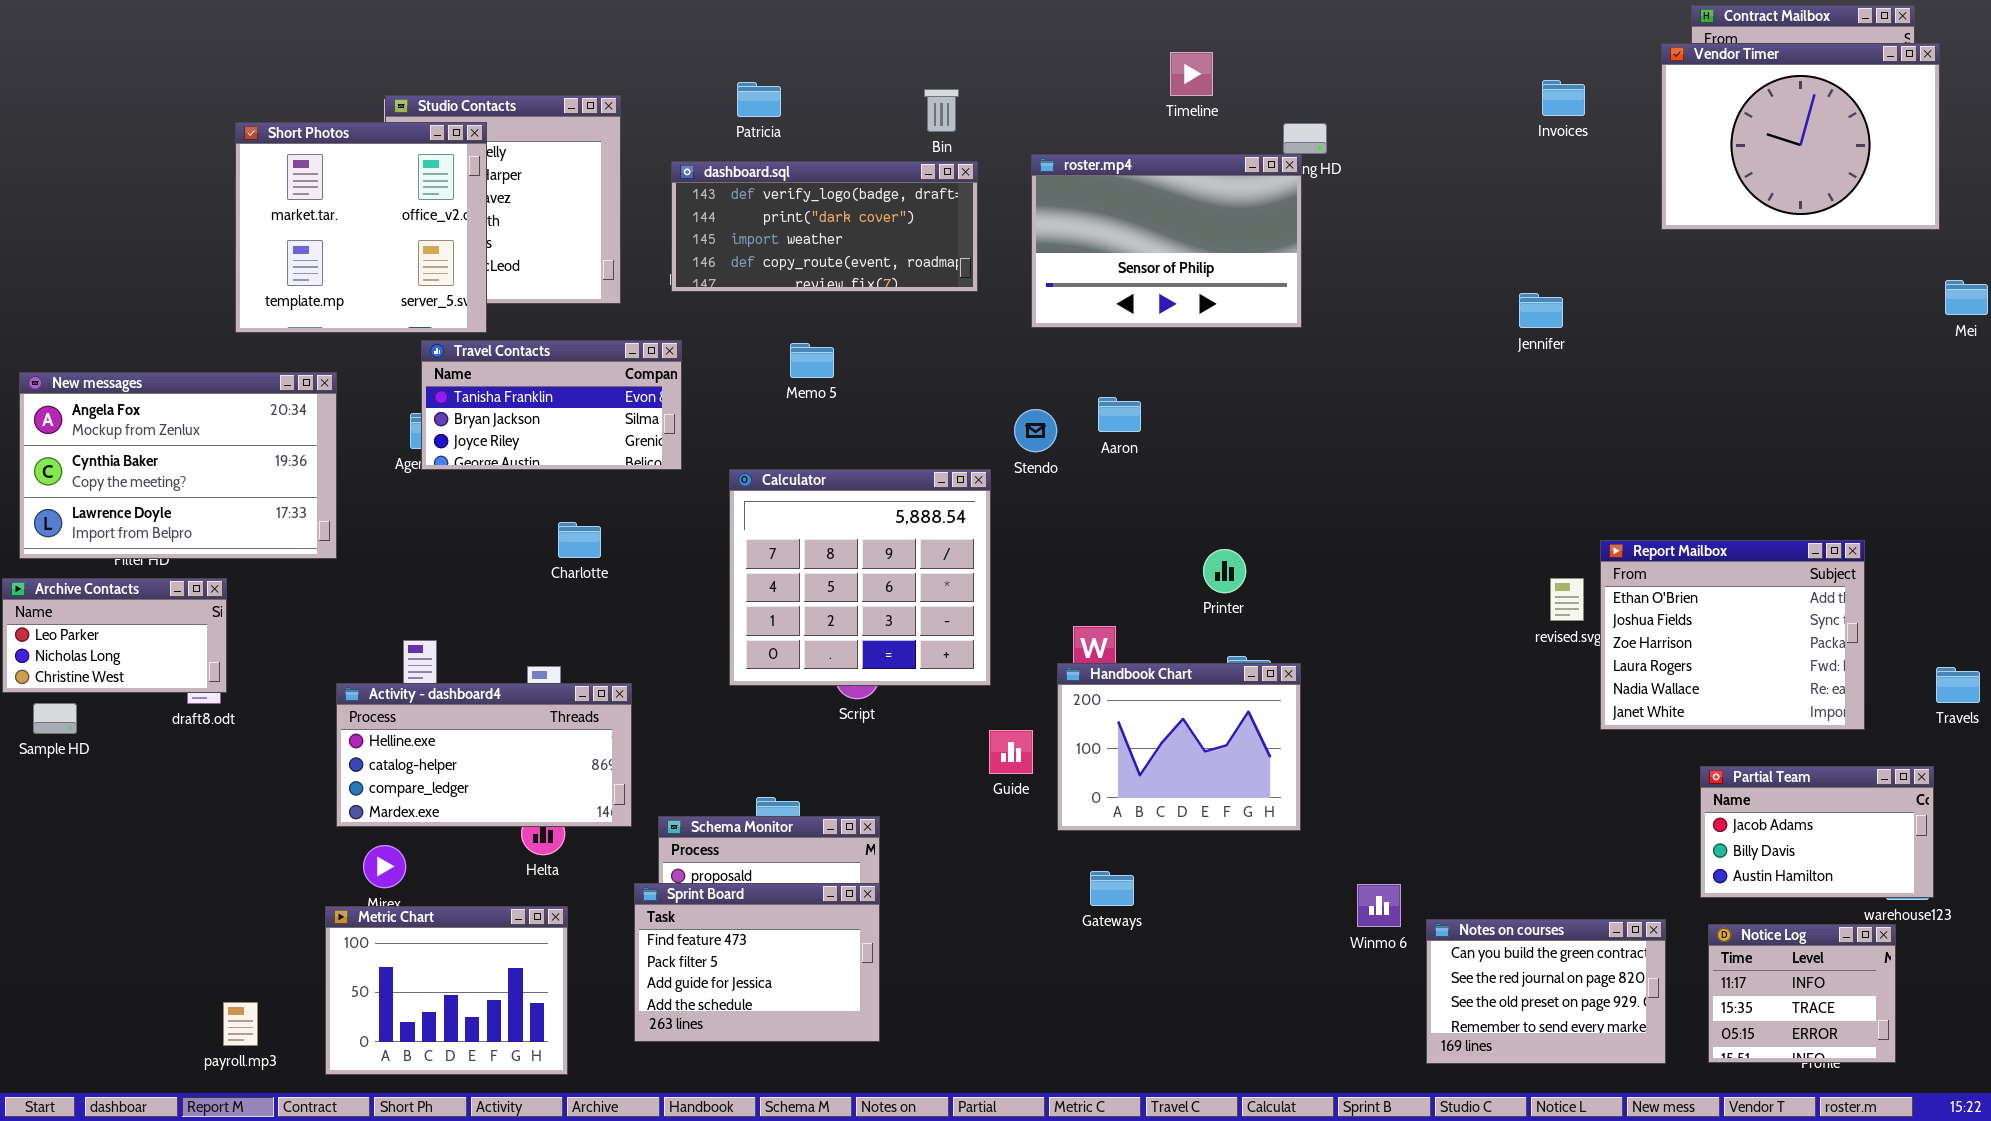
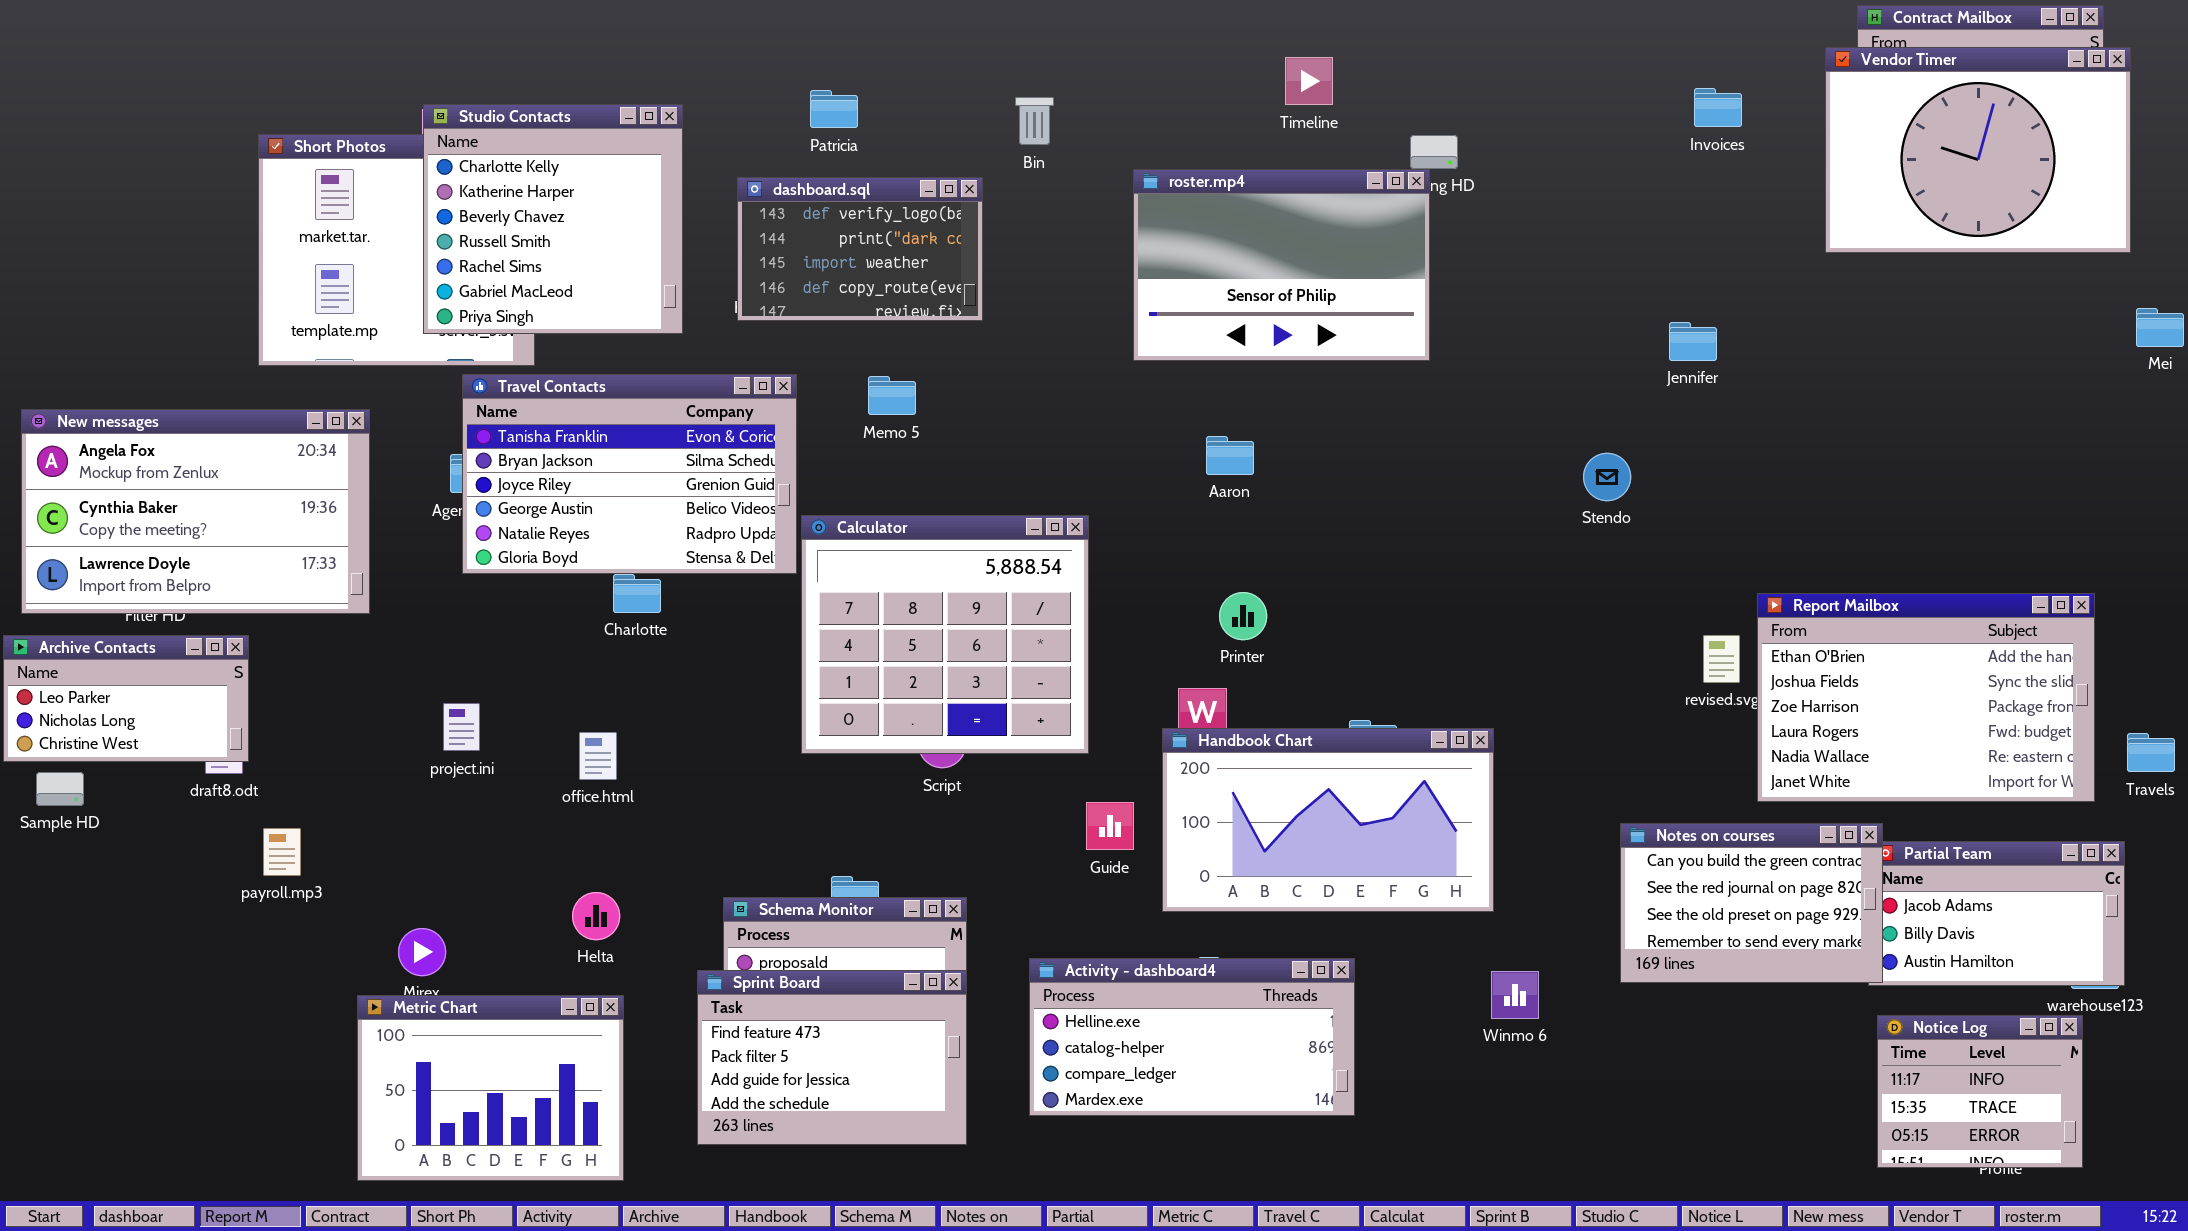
Studio Contacts: [385,95,621,304] -> [423,104,683,334], raised
dashboard.sql: [671,161,978,292] -> [737,177,983,321], resized
Travel Contacts: [421,340,682,470] -> [462,374,797,574], resized
Stendo: [1014,409,1057,452] -> [1583,453,1631,501], moved
Report Mailbox: [1600,540,1865,730] -> [1757,593,2095,802], resized
Printer: [1203,549,1246,593] -> [1219,592,1267,640], moved
Handbook Chart: [1057,663,1301,831] -> [1162,728,1494,912], resized
Activity - dashboard4: [336,683,632,827] -> [1029,958,1355,1116], moved
Notes on courses: [1426,919,1666,1064] -> [1620,823,1883,983], moved
payroll.mp3: [223,1002,258,1046] -> [263,828,301,876], moved

